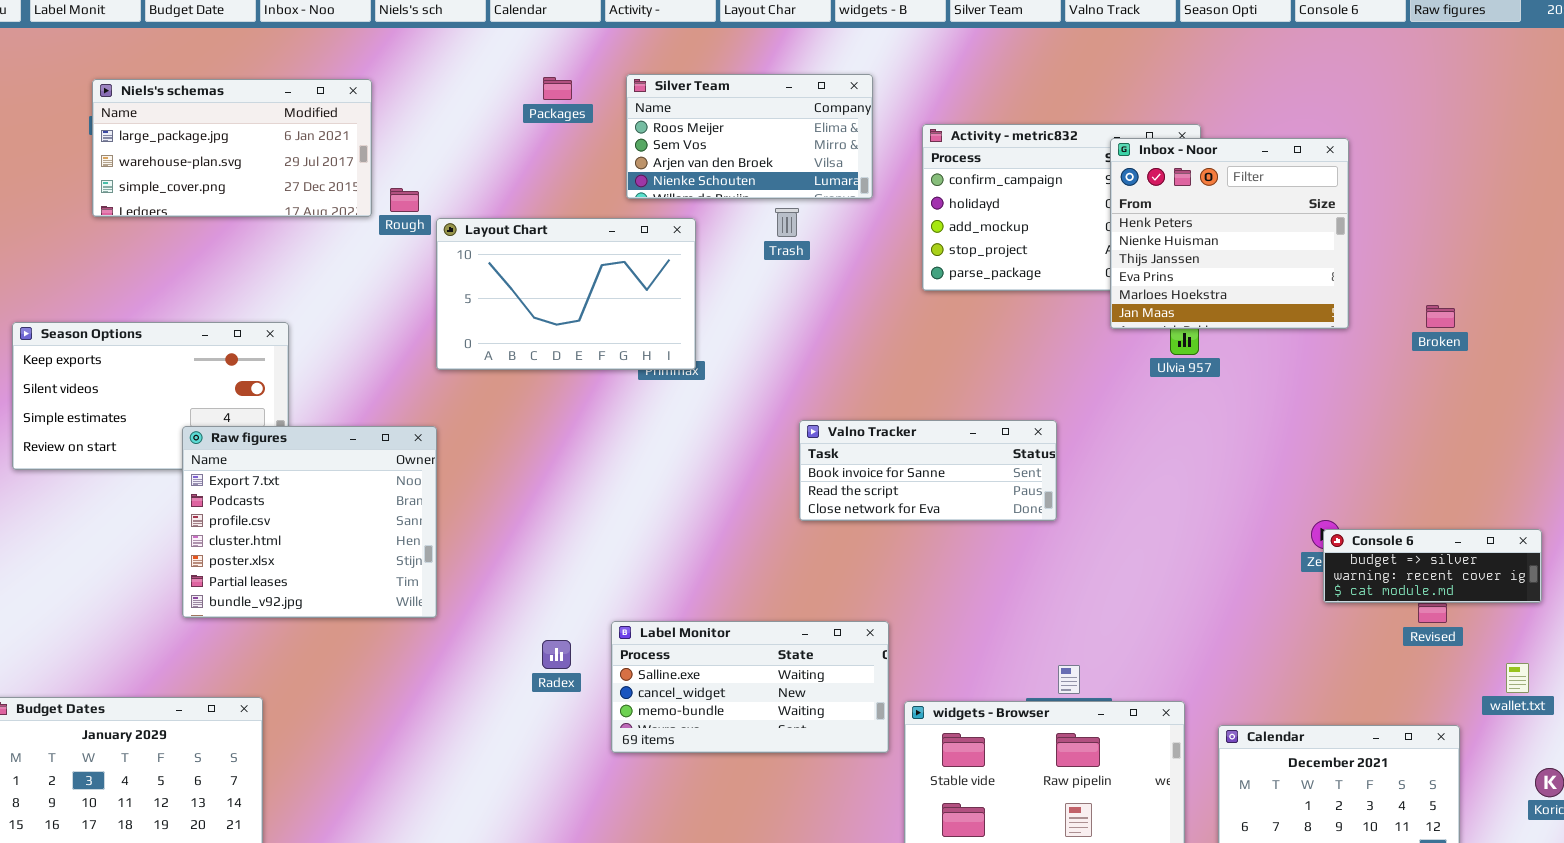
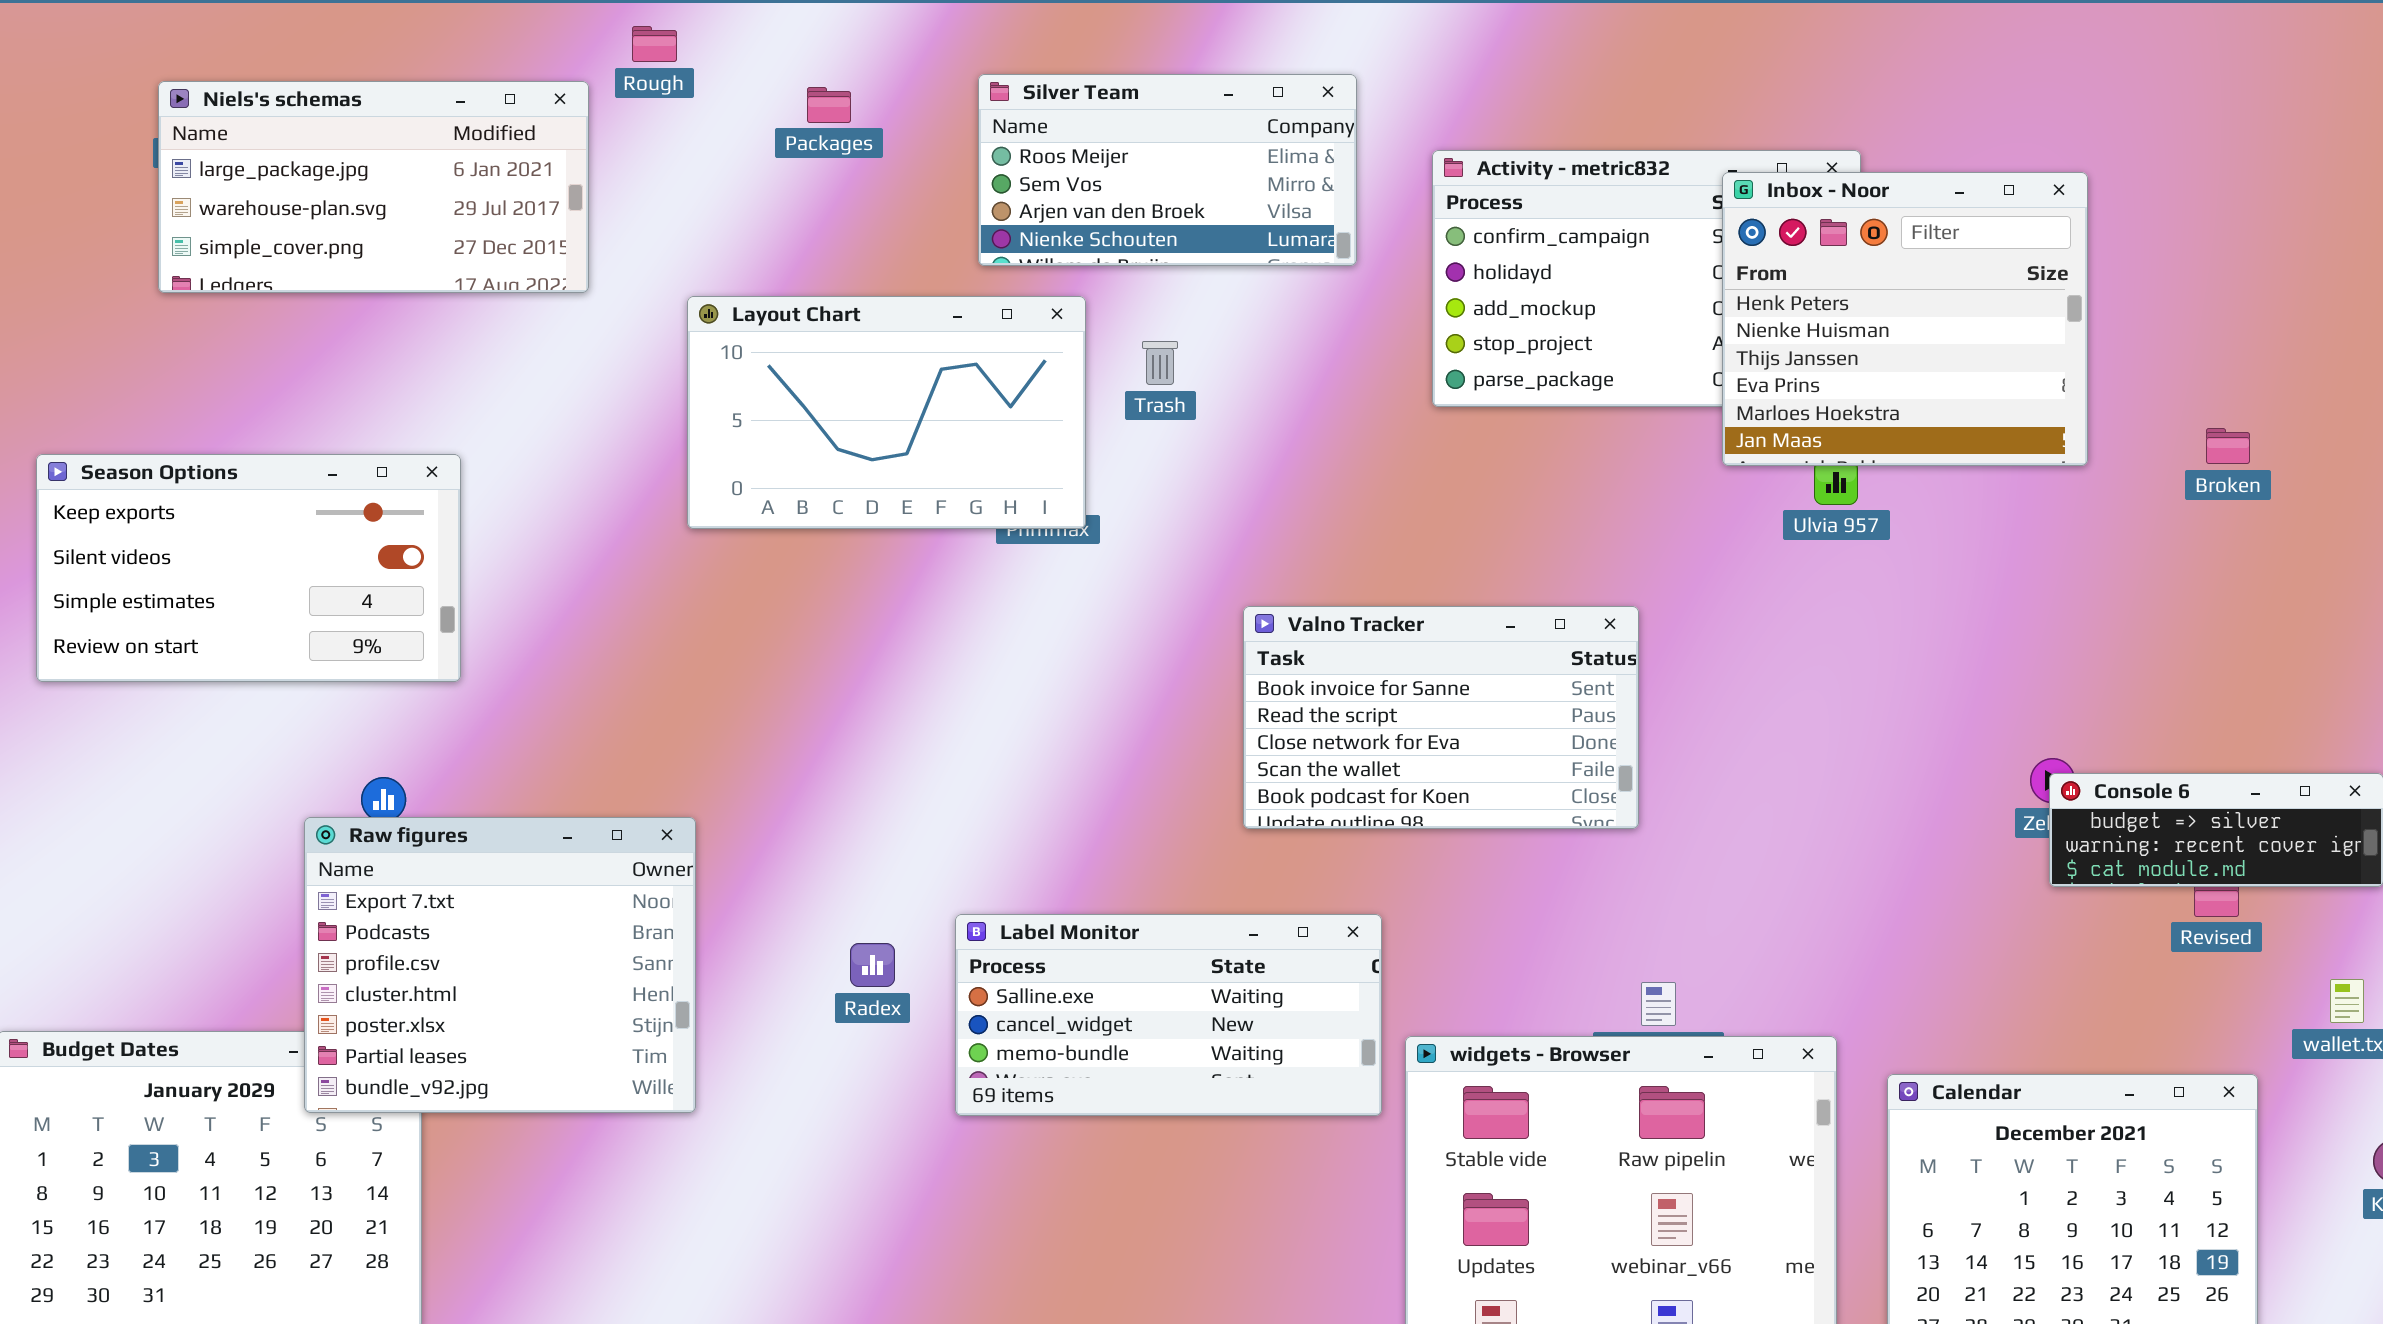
Packages: [543,77,572,100] -> [807,87,851,123], moved
Rough: [390,188,419,212] -> [632,26,677,62], moved
Trash: [775,208,799,237] -> [1142,341,1178,385], moved
Valno Tracker: [799,420,1057,521] -> [1243,606,1639,829], resized
Raw figures: [182,426,437,618] -> [304,817,696,1113], moved

